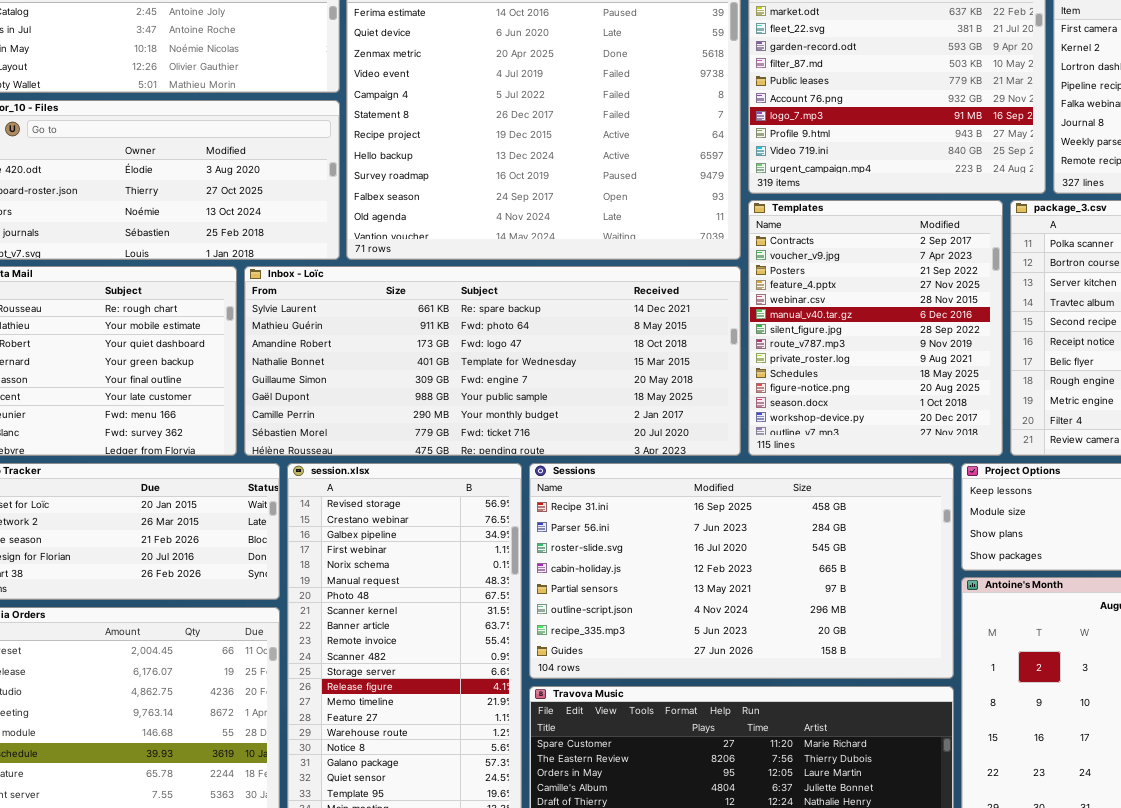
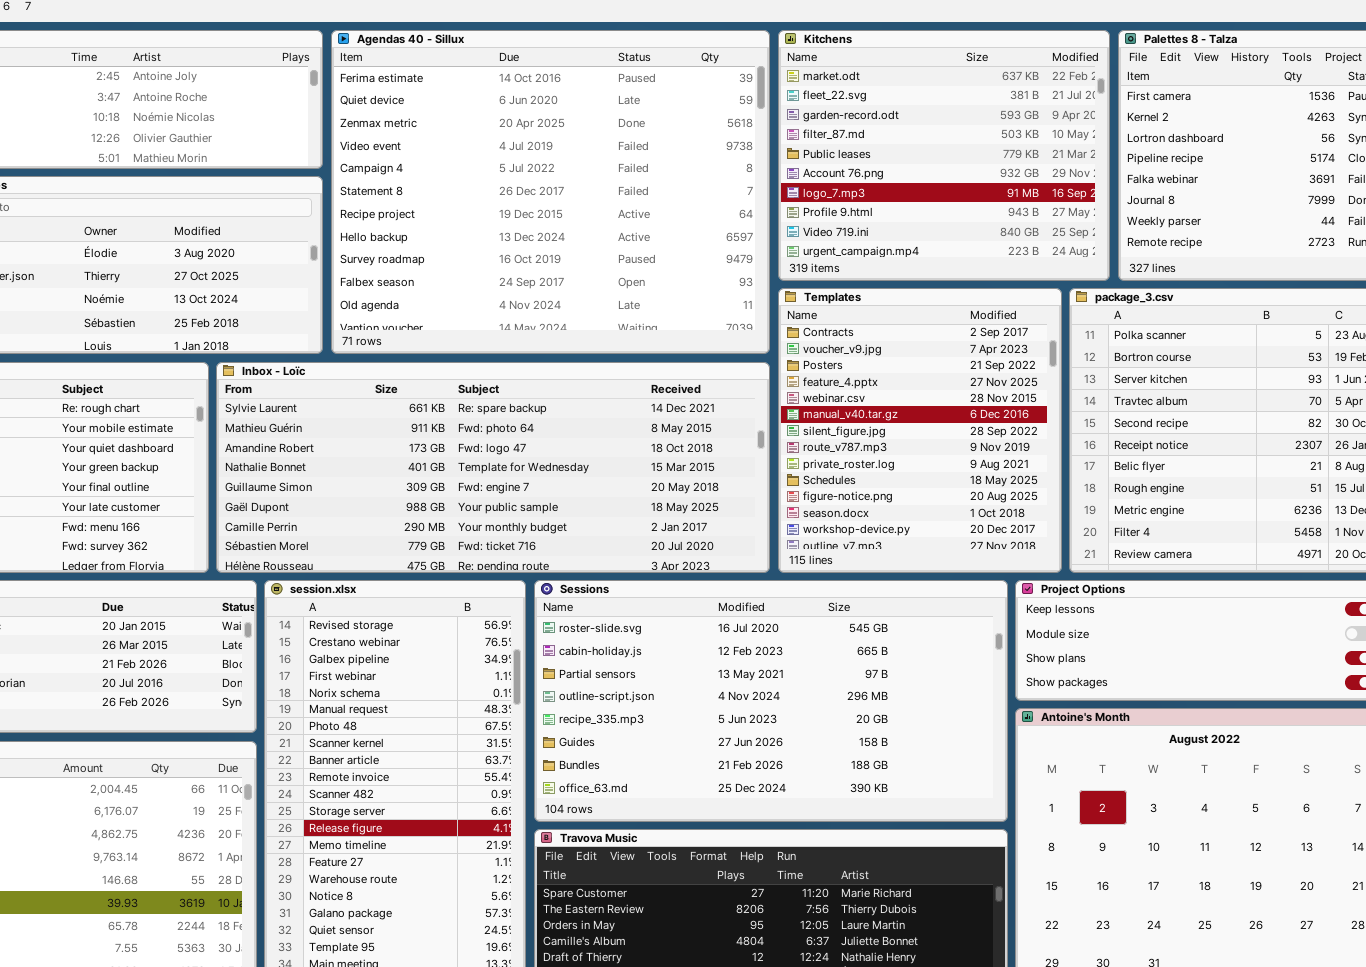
Sessions: [529,463,954,679] -> [534,580,1008,822], scrolled down 2 rows

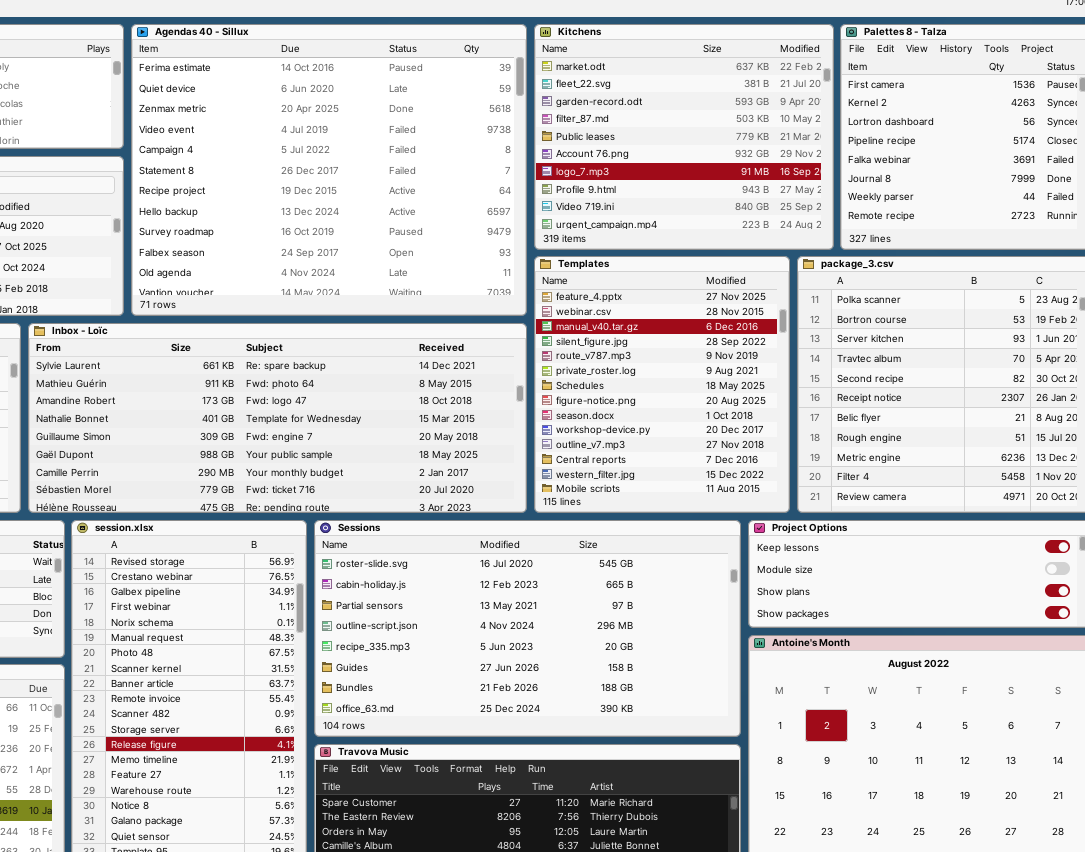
Templates: [778,288,1062,573] -> [534,256,790,513], scrolled down 3 rows

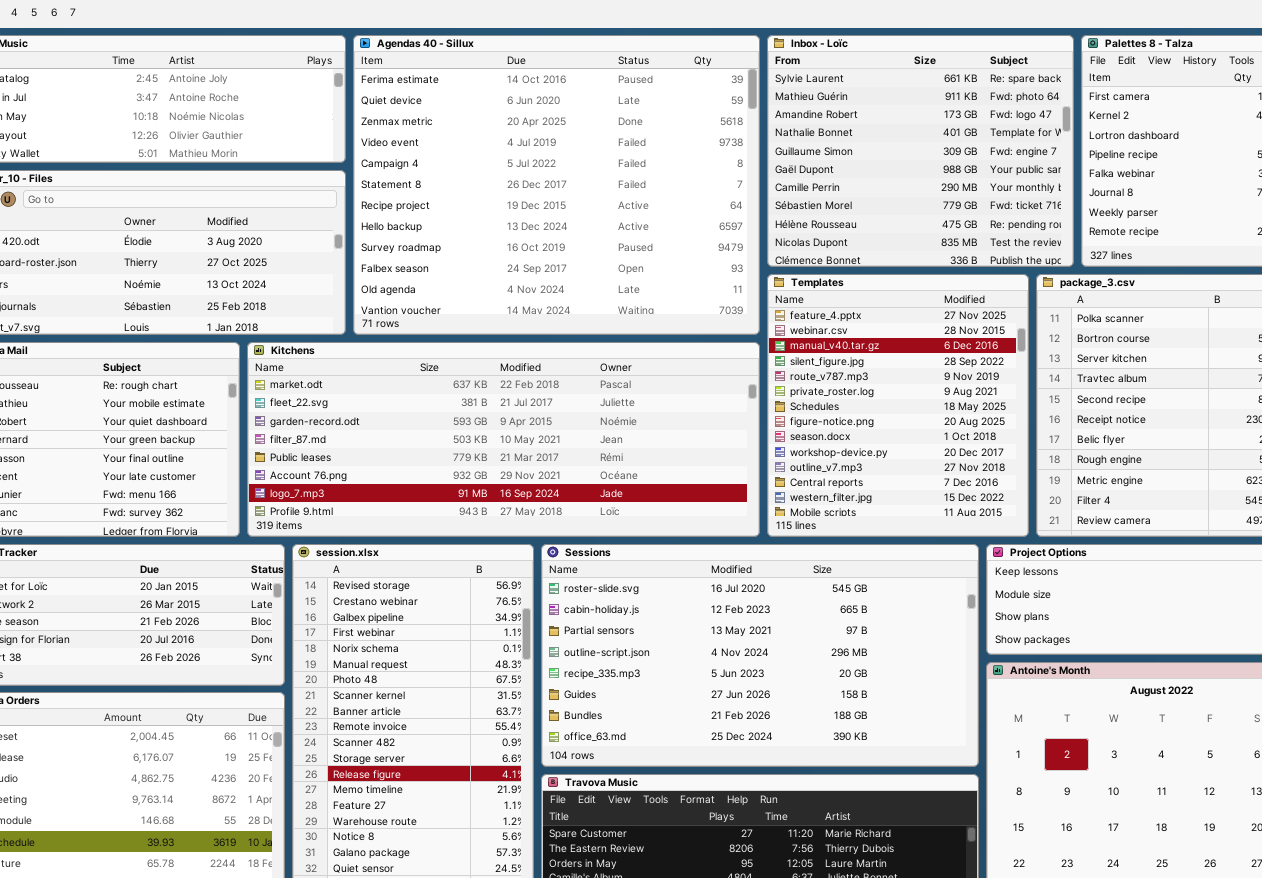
Kitchens: [534,24,834,250] -> [247,342,760,537], moved, resized
Inbox - Loïc: [28,323,527,513] -> [767,35,1074,267], moved, resized

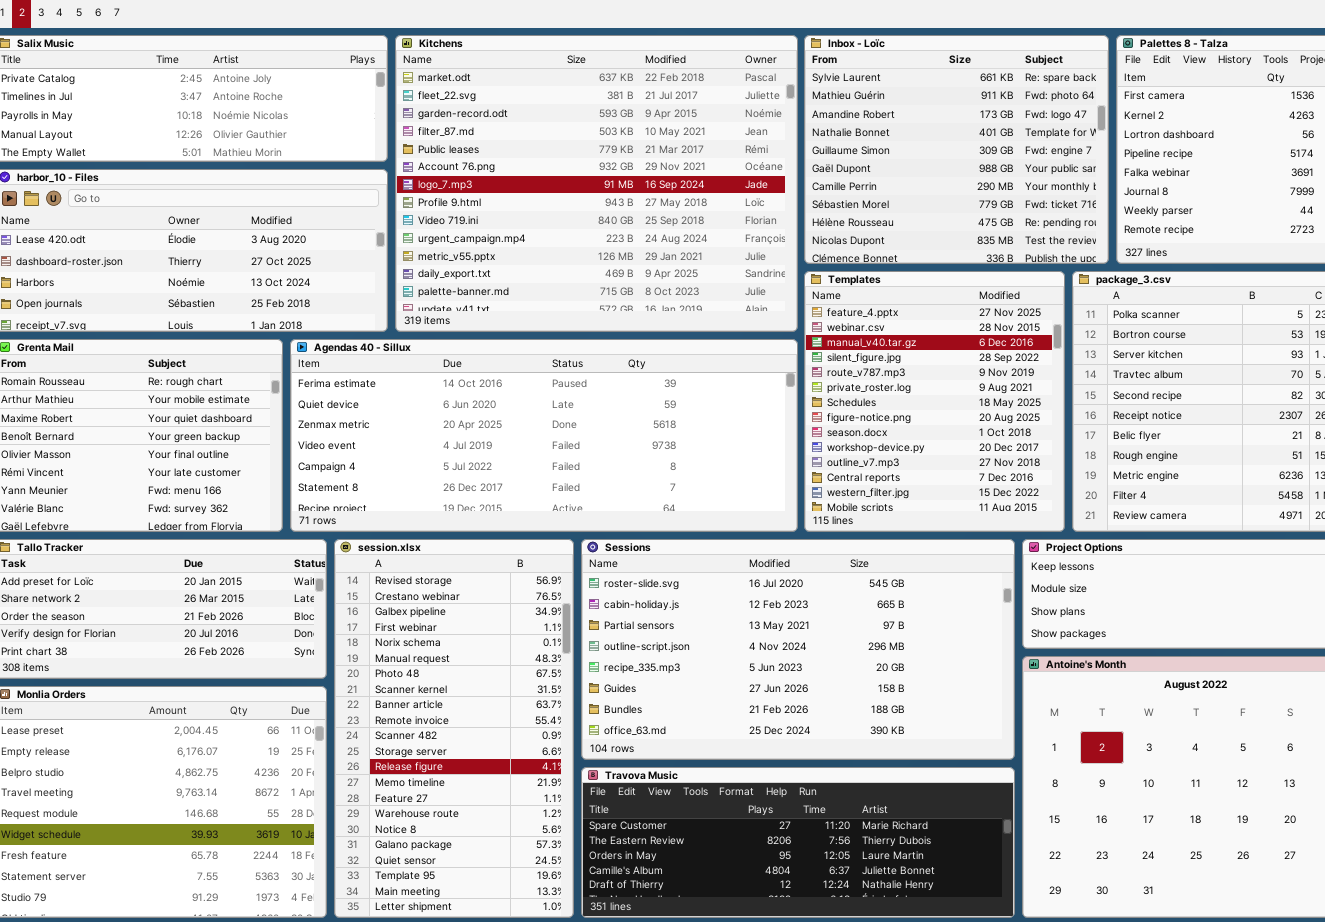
Agendas 40 - Sillux: [353,35,760,335] -> [290,339,798,532], moved, resized
Kitchens: [247,342,760,537] -> [395,35,798,332], moved, resized

